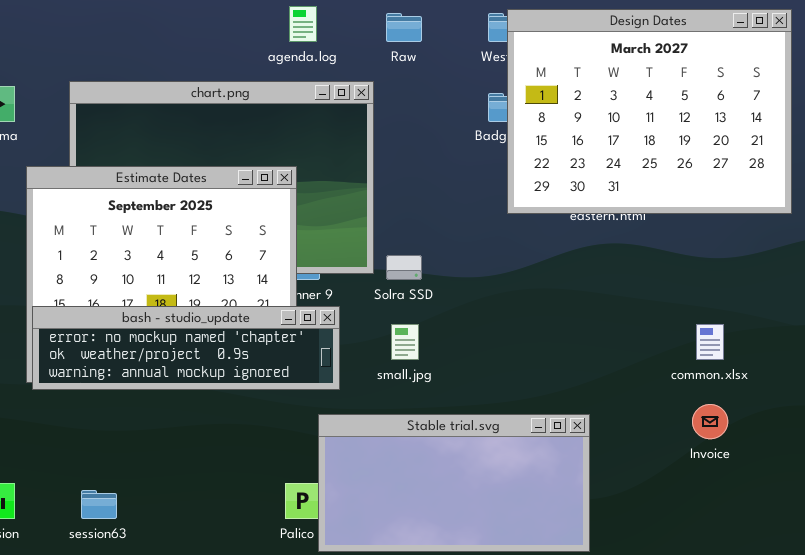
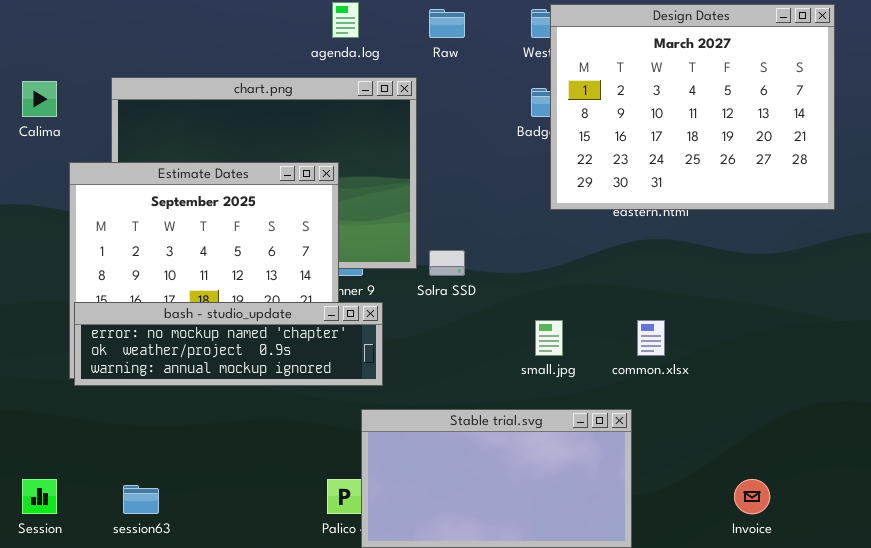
small.jpg: [391,324,419,360] -> [535,320,563,356], moved
common.xlsx: [696,324,724,360] -> [637,320,665,356], moved
Invoice: [692,404,728,439] -> [734,479,770,514], moved

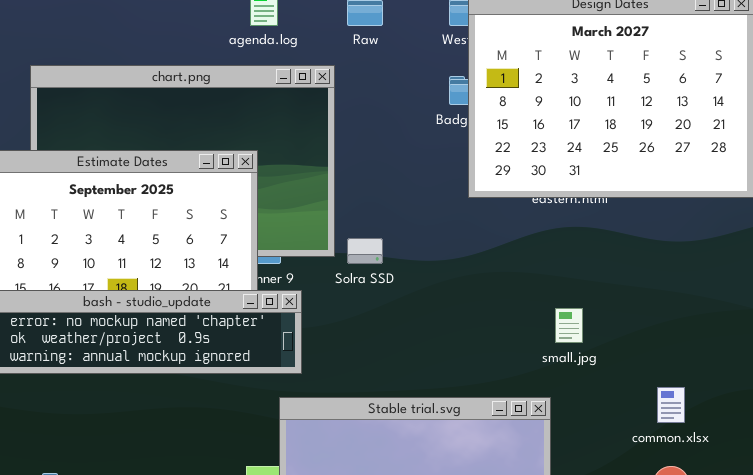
small.jpg: [535,320,563,356] -> [555,308,583,343], moved
common.xlsx: [637,320,665,356] -> [657,387,685,423], moved

